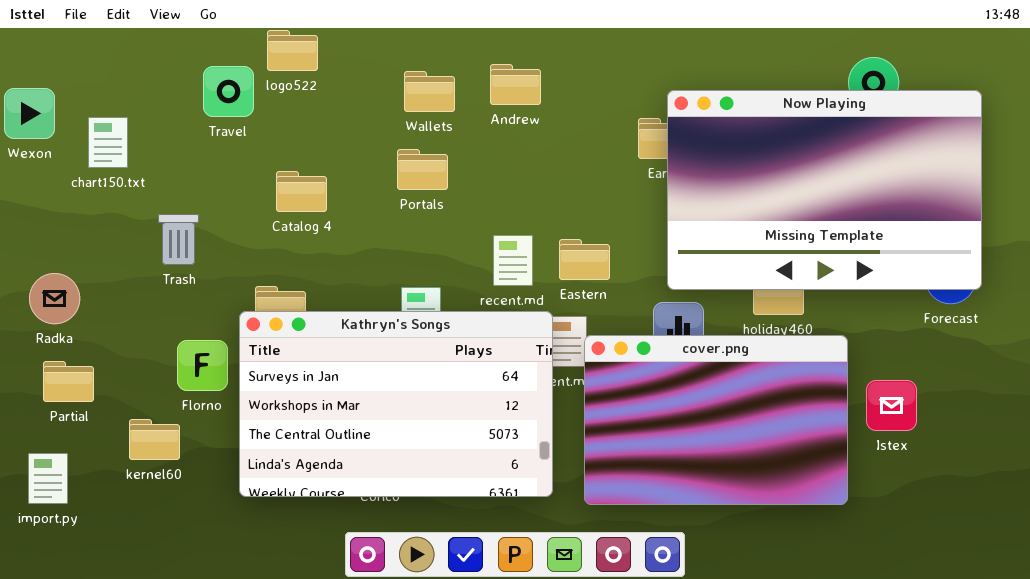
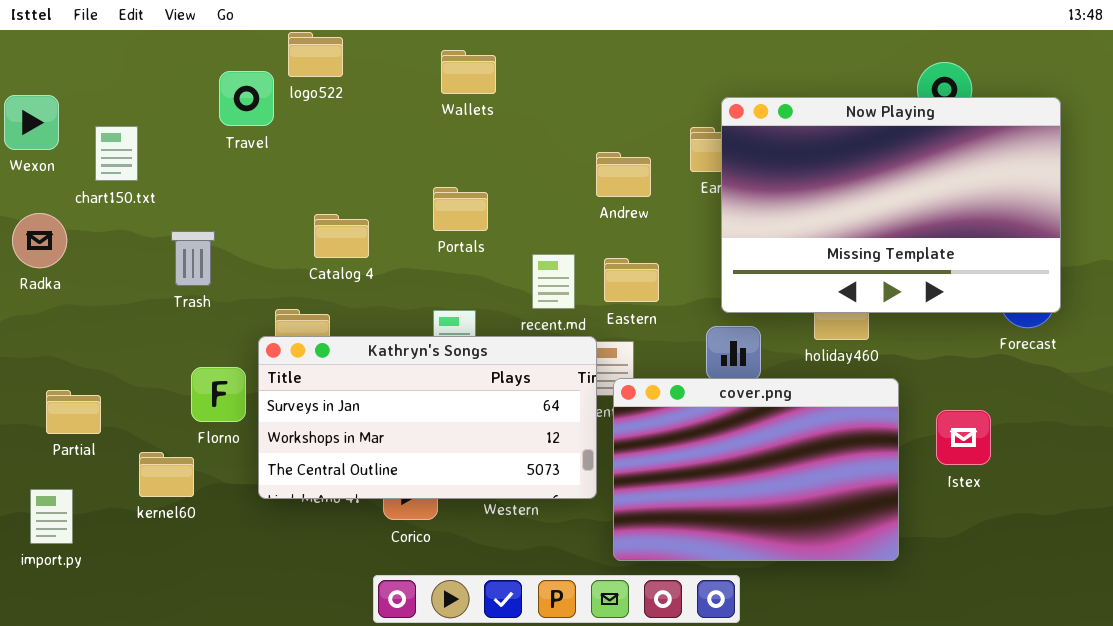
Andrew: [490,64,541,105] -> [596,152,651,197], moved
Wallets: [404,71,455,112] -> [441,50,496,94], moved
Portals: [397,149,448,190] -> [433,187,488,231], moved
Catalog 4: [276,171,327,212] -> [314,214,369,258], moved
Radka: [29,273,80,324] -> [12,213,67,268], moved
Kathryn's Songs: [239,311,553,497] -> [258,336,597,499], resized
cover.png: [584,335,848,505] -> [613,378,899,561], moved

